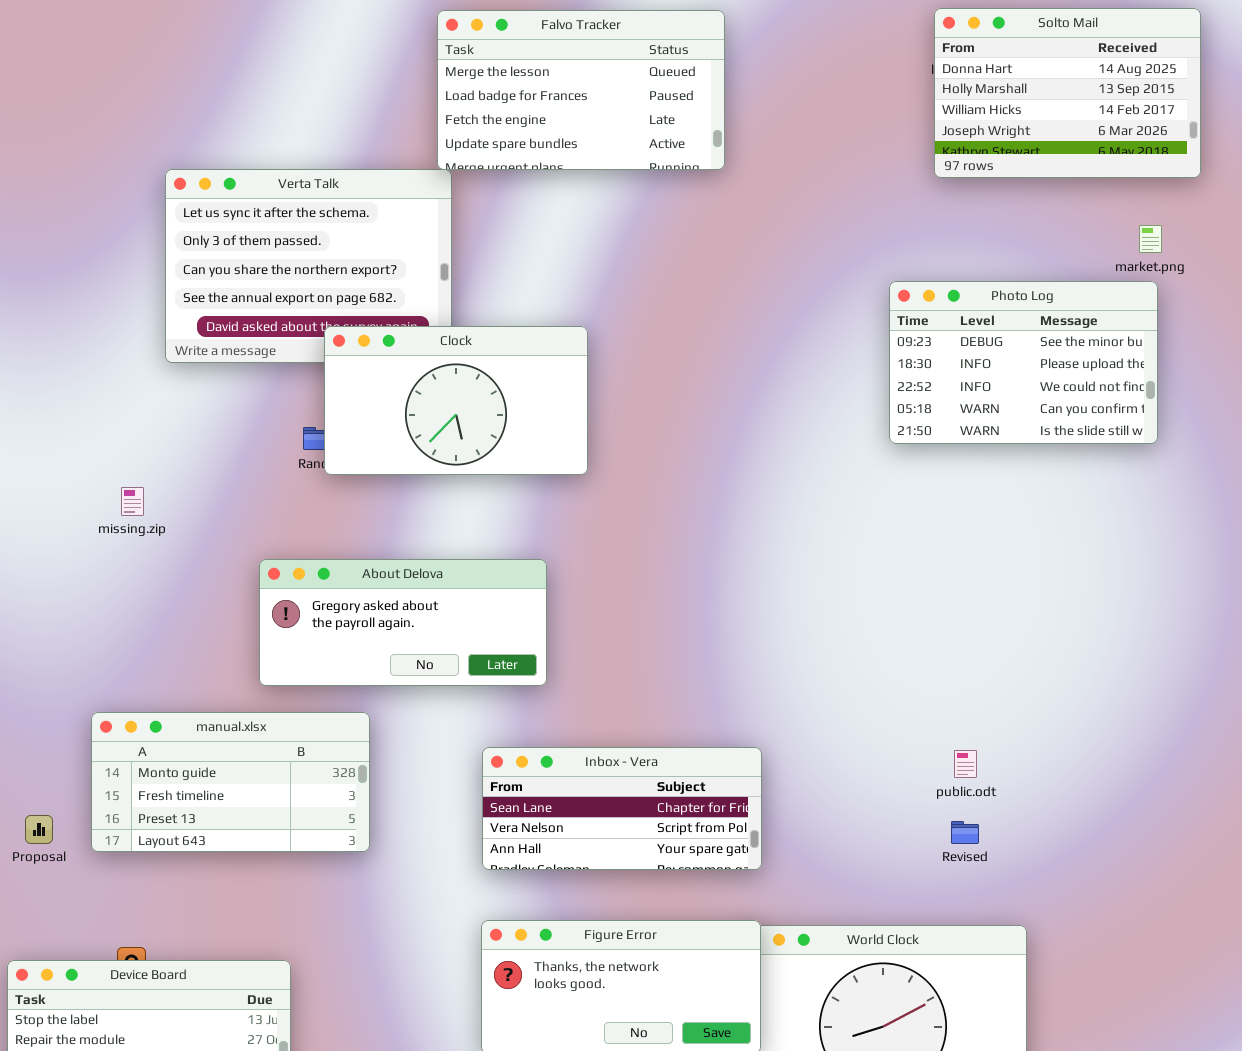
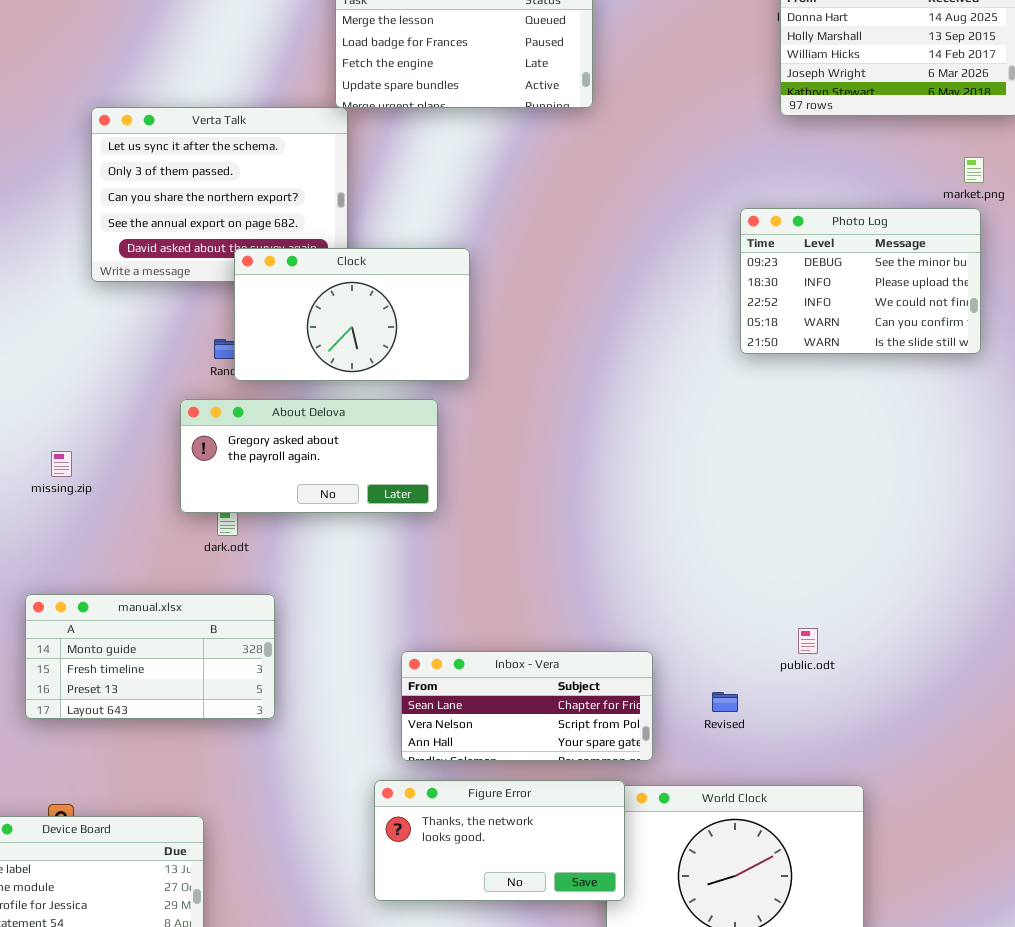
missing.zip: [121,487,144,516] -> [51,451,72,477], moved
About Delova: [259,559,547,686] -> [180,399,438,513], moved
Inbox - Vera: [482,747,762,870] -> [401,651,653,761], moved
Revised: [951,821,979,844] -> [712,692,738,712], moved

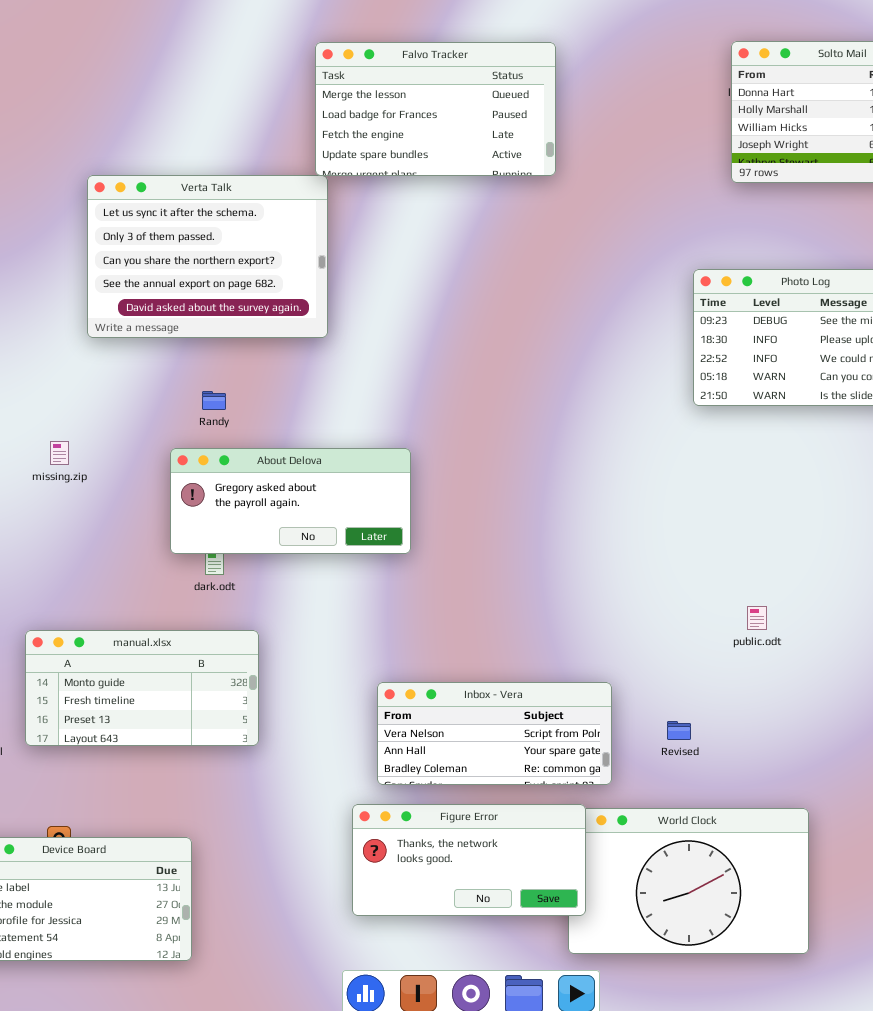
Clock: [234,248,470,381] -> none, closed
missing.zip: [51,451,72,477] -> [50,441,69,465], moved
public.odt: [798,628,818,654] -> [747,606,767,630], moved
Inbox - Vera: [401,651,653,761] -> [377,682,612,785], scrolled down 1 row

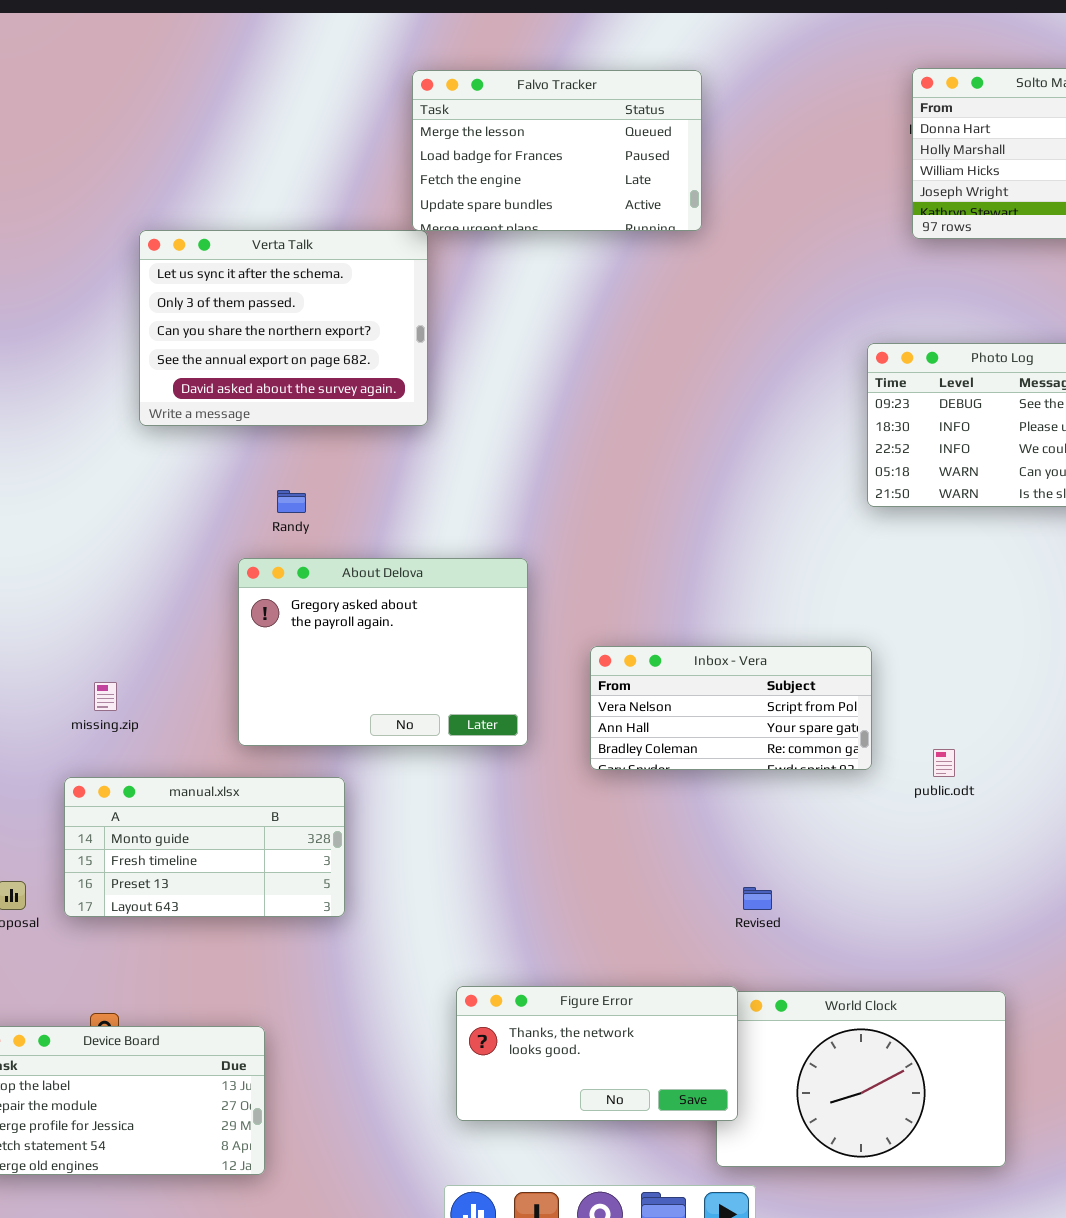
missing.zip: [50,441,69,465] -> [94,682,117,711], moved
About Delova: [170,448,411,554] -> [238,558,528,746], resized
Inbox - Vera: [377,682,612,785] -> [590,646,872,770], moved
Revised: [667,721,691,740] -> [743,887,772,910], moved

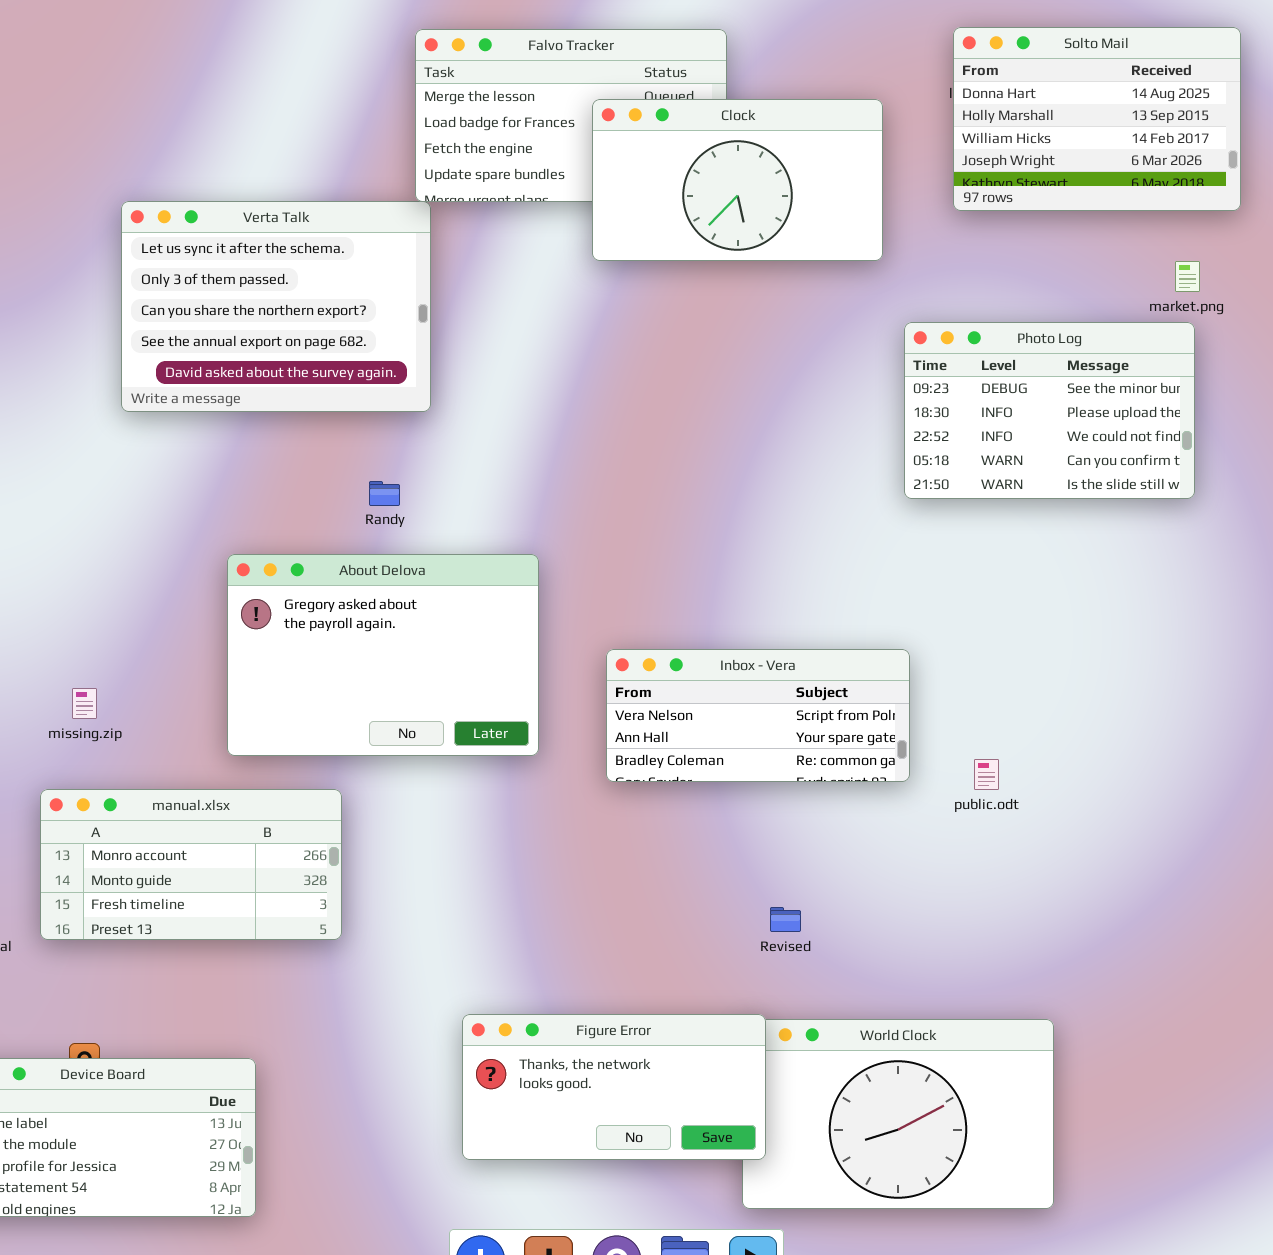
Clock: none -> [592,99,883,261], opened
Randy: [277,490,306,513] -> [369,481,400,506], moved
manual.xlsx: [64,777,345,917] -> [40,789,342,940], scrolled up 1 row

